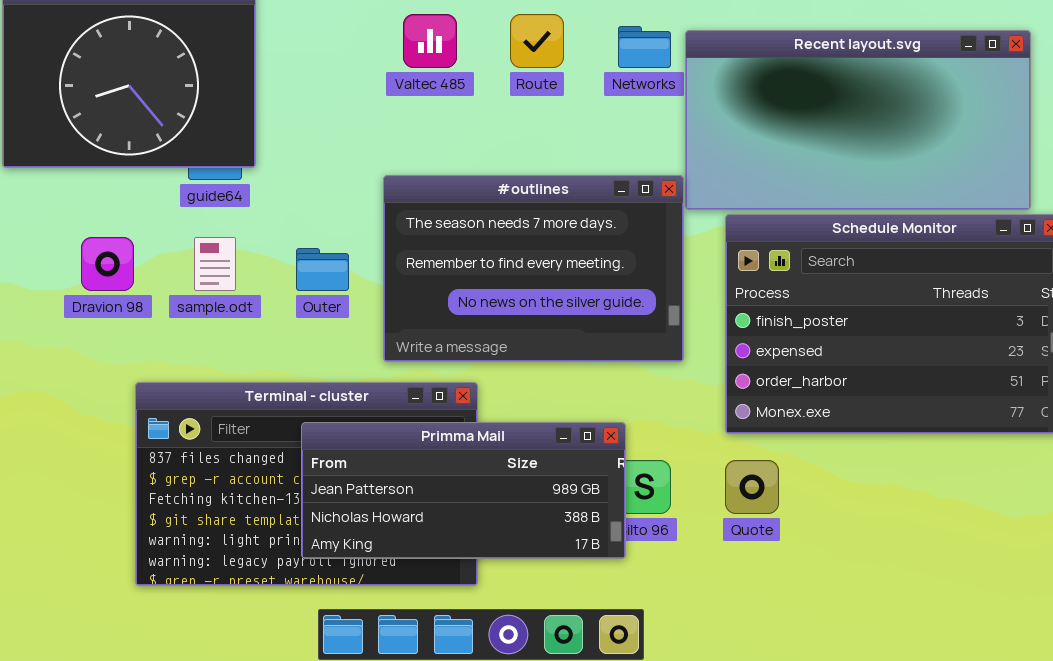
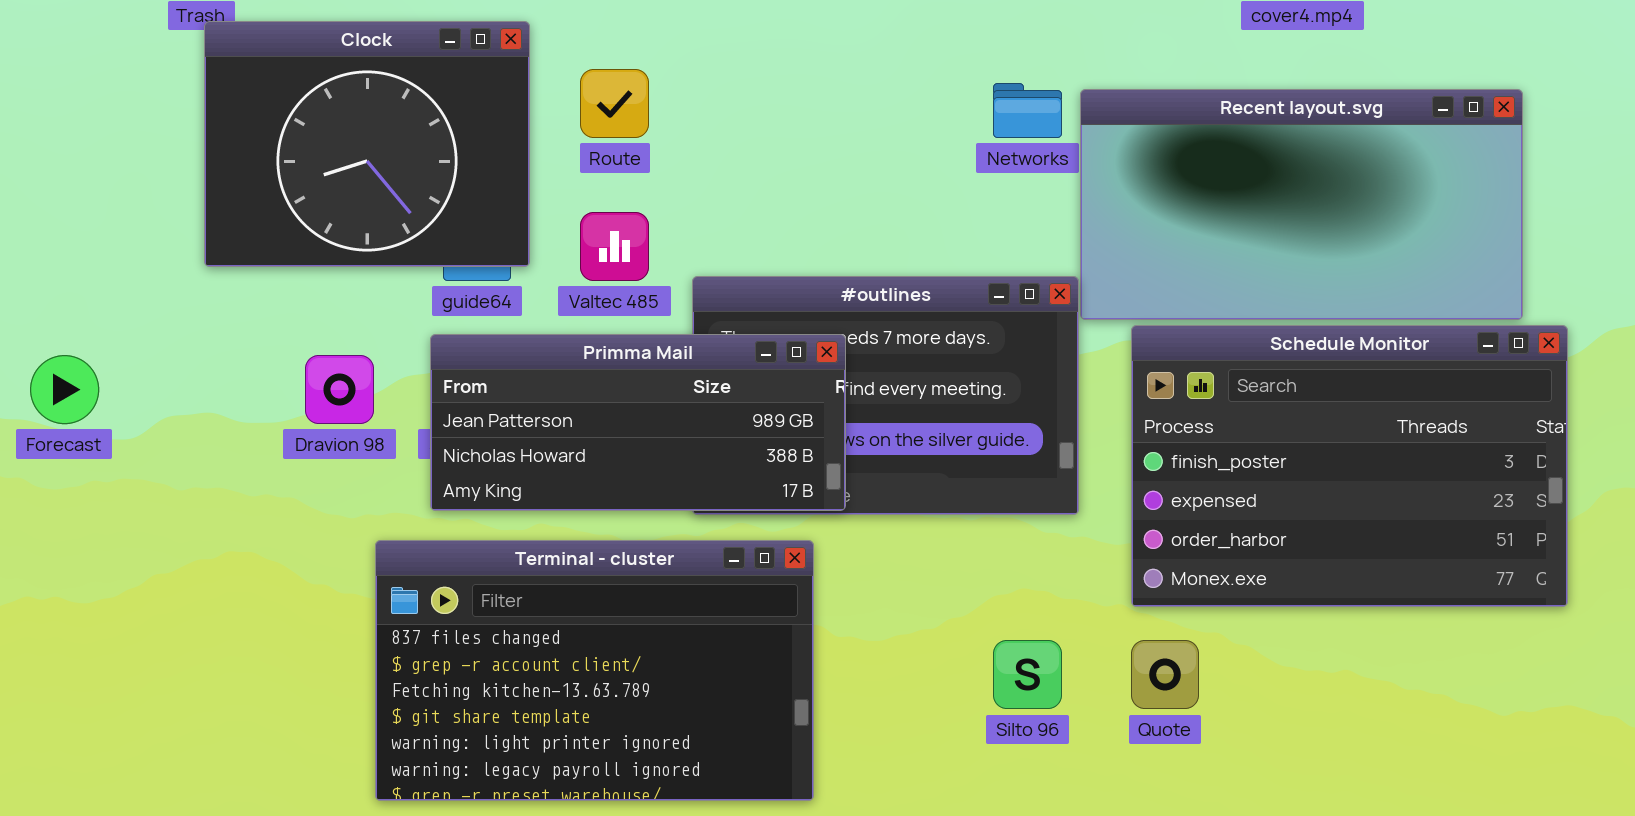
Valtec 485: [403,14,457,68] -> [580,212,649,281], moved
Route: [510,14,564,68] -> [580,69,649,138], moved
Primma Mail: [301,422,626,559] -> [430,334,846,511], moved

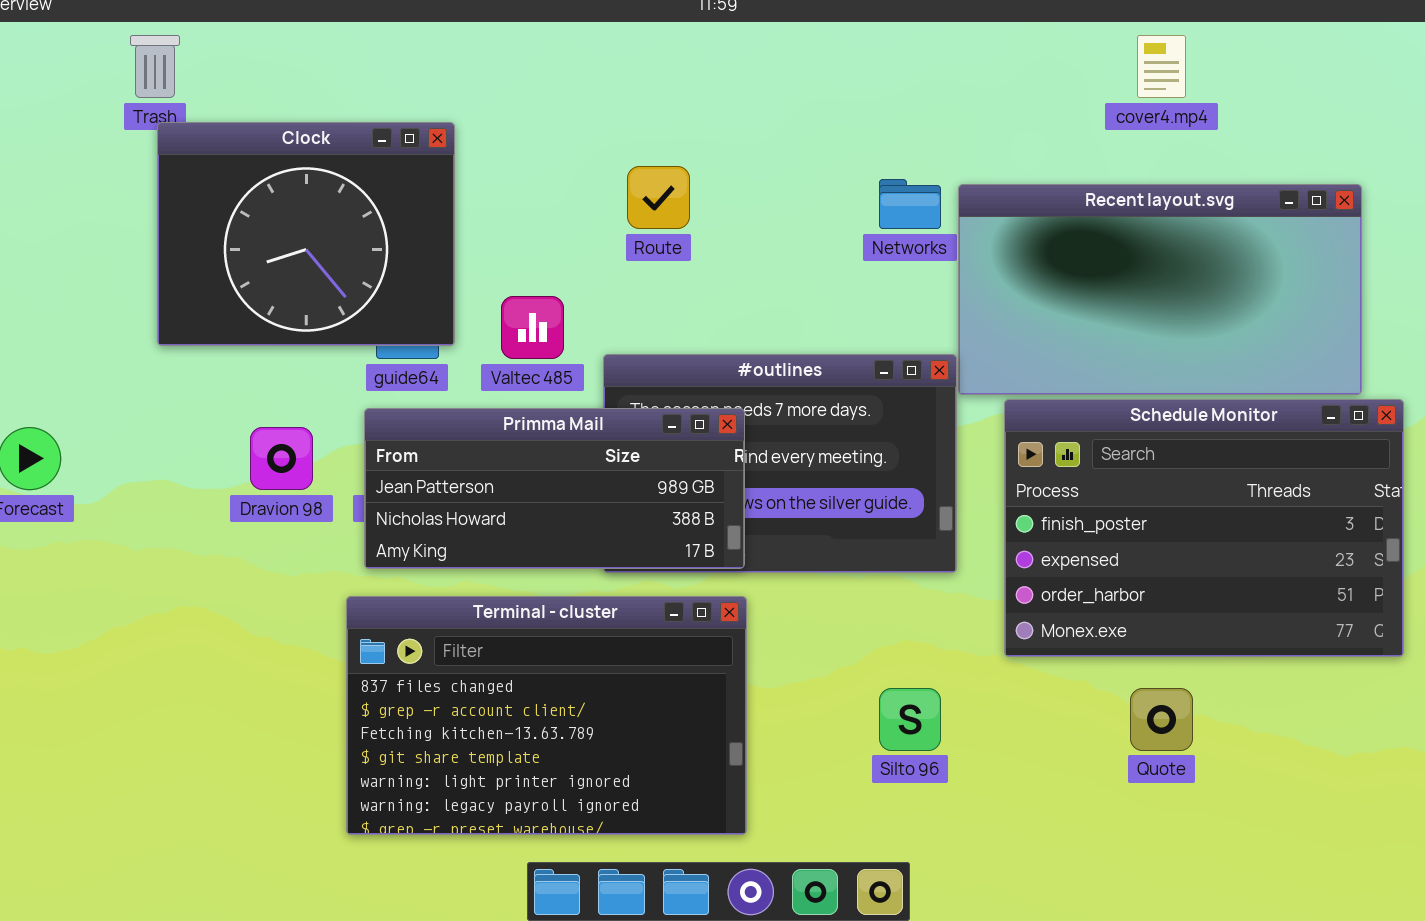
Route: [580,69,649,138] -> [627,166,690,229], moved
Terminal - cluster: [375,540,814,801] -> [346,596,747,835], moved
Quote: [1131,640,1199,709] -> [1130,688,1193,751], moved

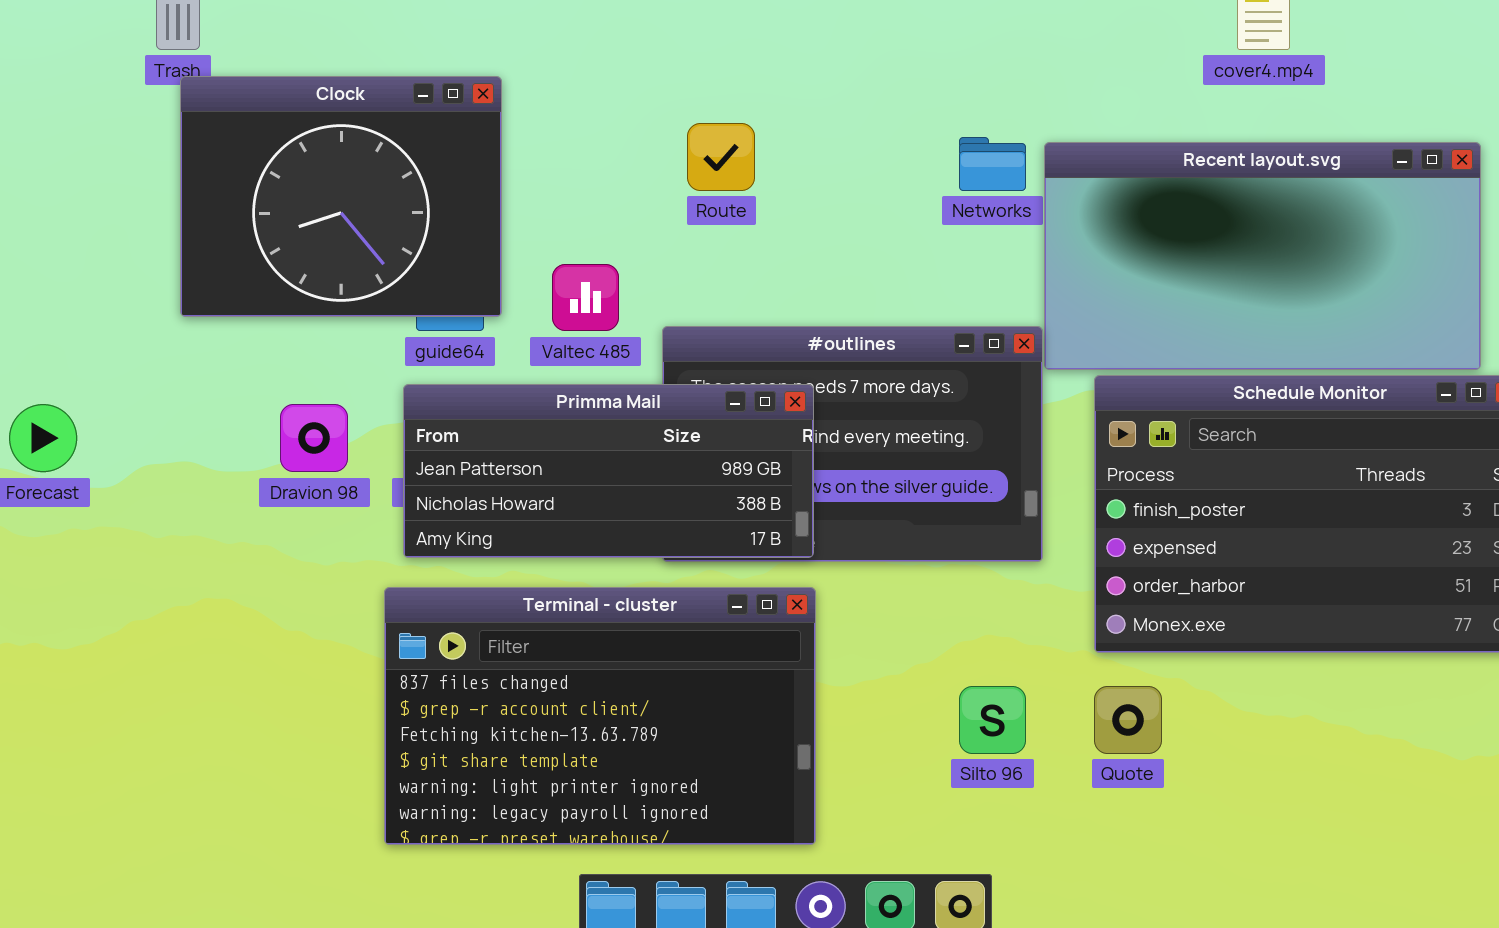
Quote: [1130,688,1193,751] -> [1094,686,1162,754], moved

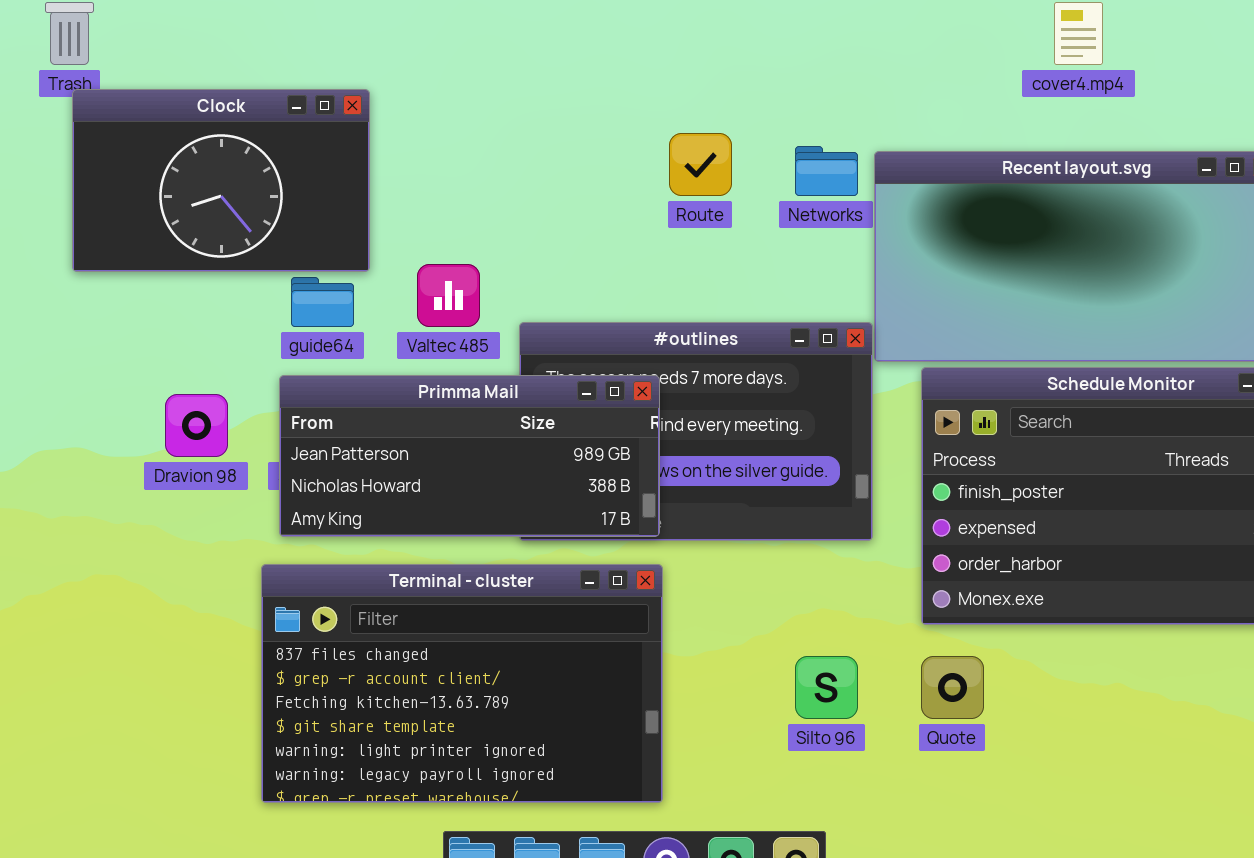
Clock: [180,76,502,317] -> [72,89,370,272], resized
Route: [687,123,755,191] -> [669,133,732,196], moved

